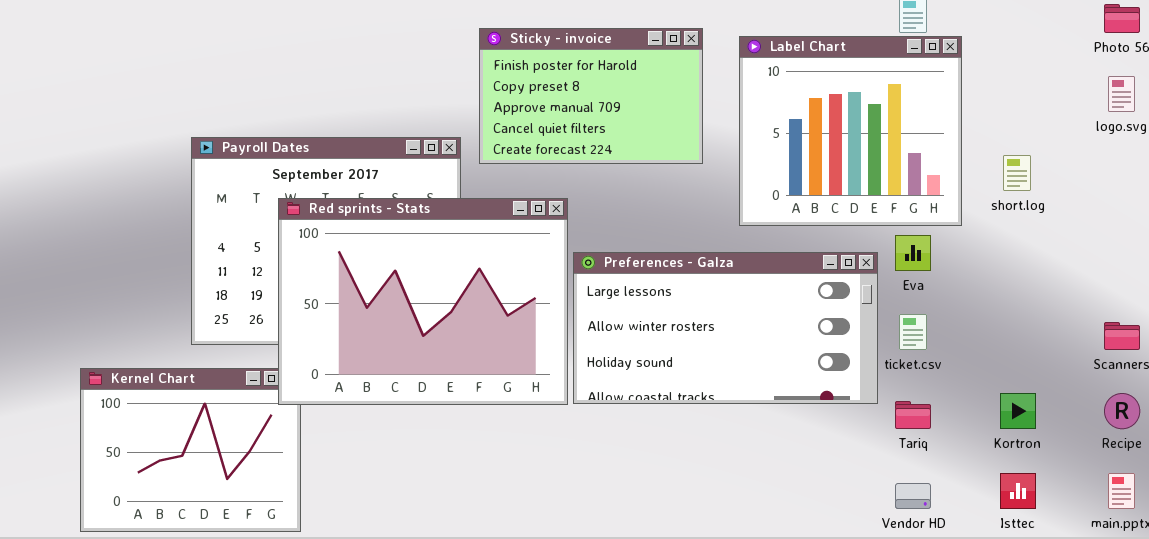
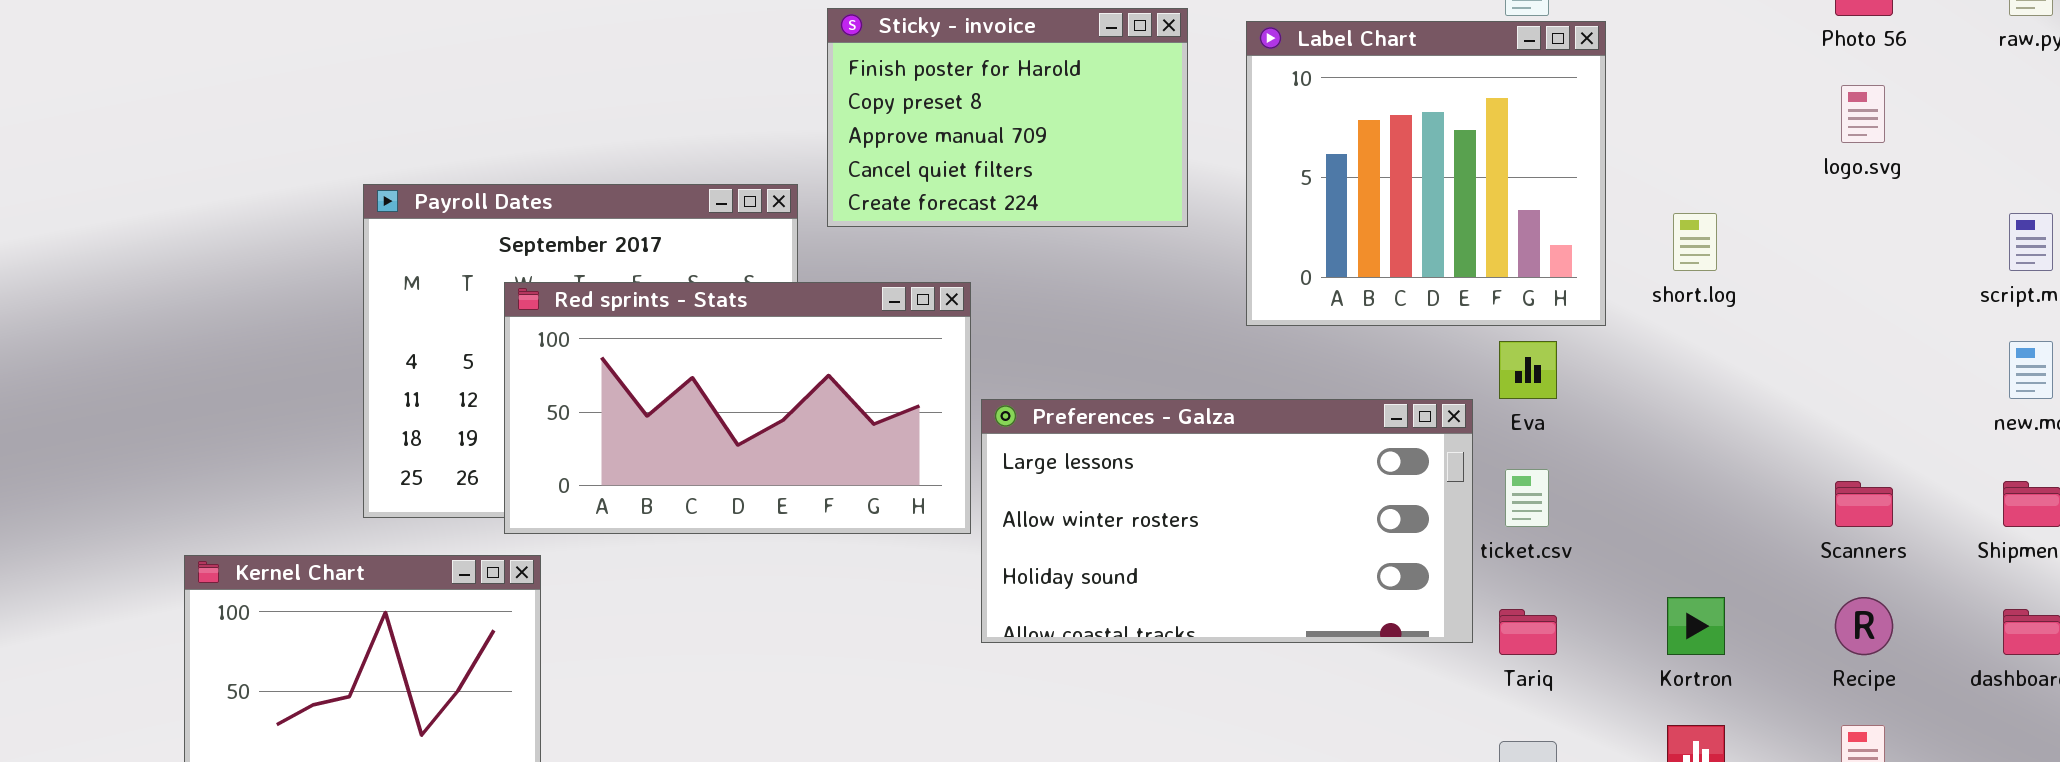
Red sprints - Stats: [278,198,568,405] -> [504,282,971,534], resized
Preferences - Galza: [573,252,878,404] -> [981,399,1473,643], moved

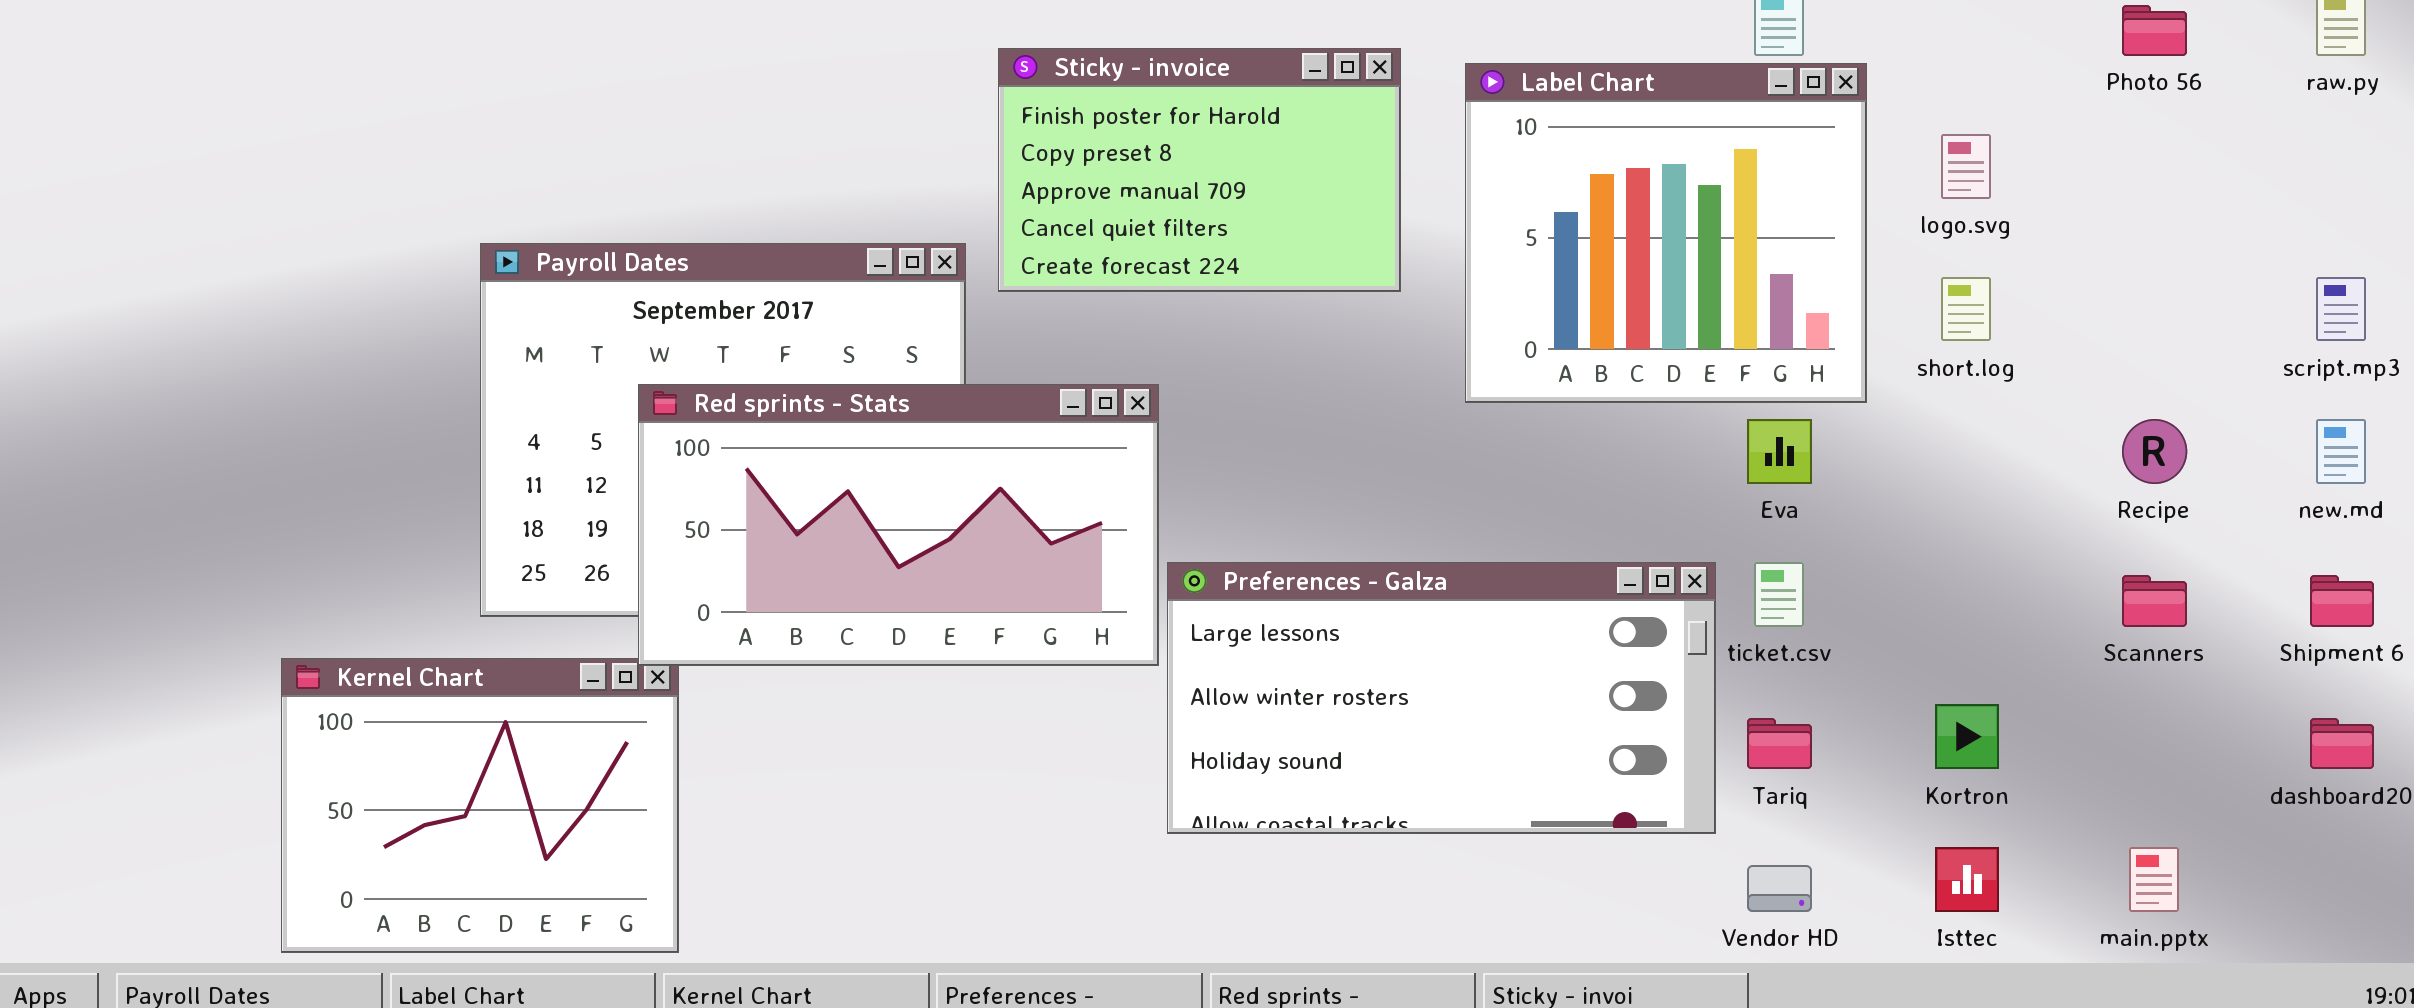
logo.svg: [1841,85,1885,143] -> [1941,134,1991,199], moved
Red sprints - Stats: [504,282,971,534] -> [638,384,1159,666], moved
Preferences - Galza: [981,399,1473,643] -> [1167,562,1716,834], moved
Recipe: [1835,597,1893,655] -> [2122,419,2187,484], moved

